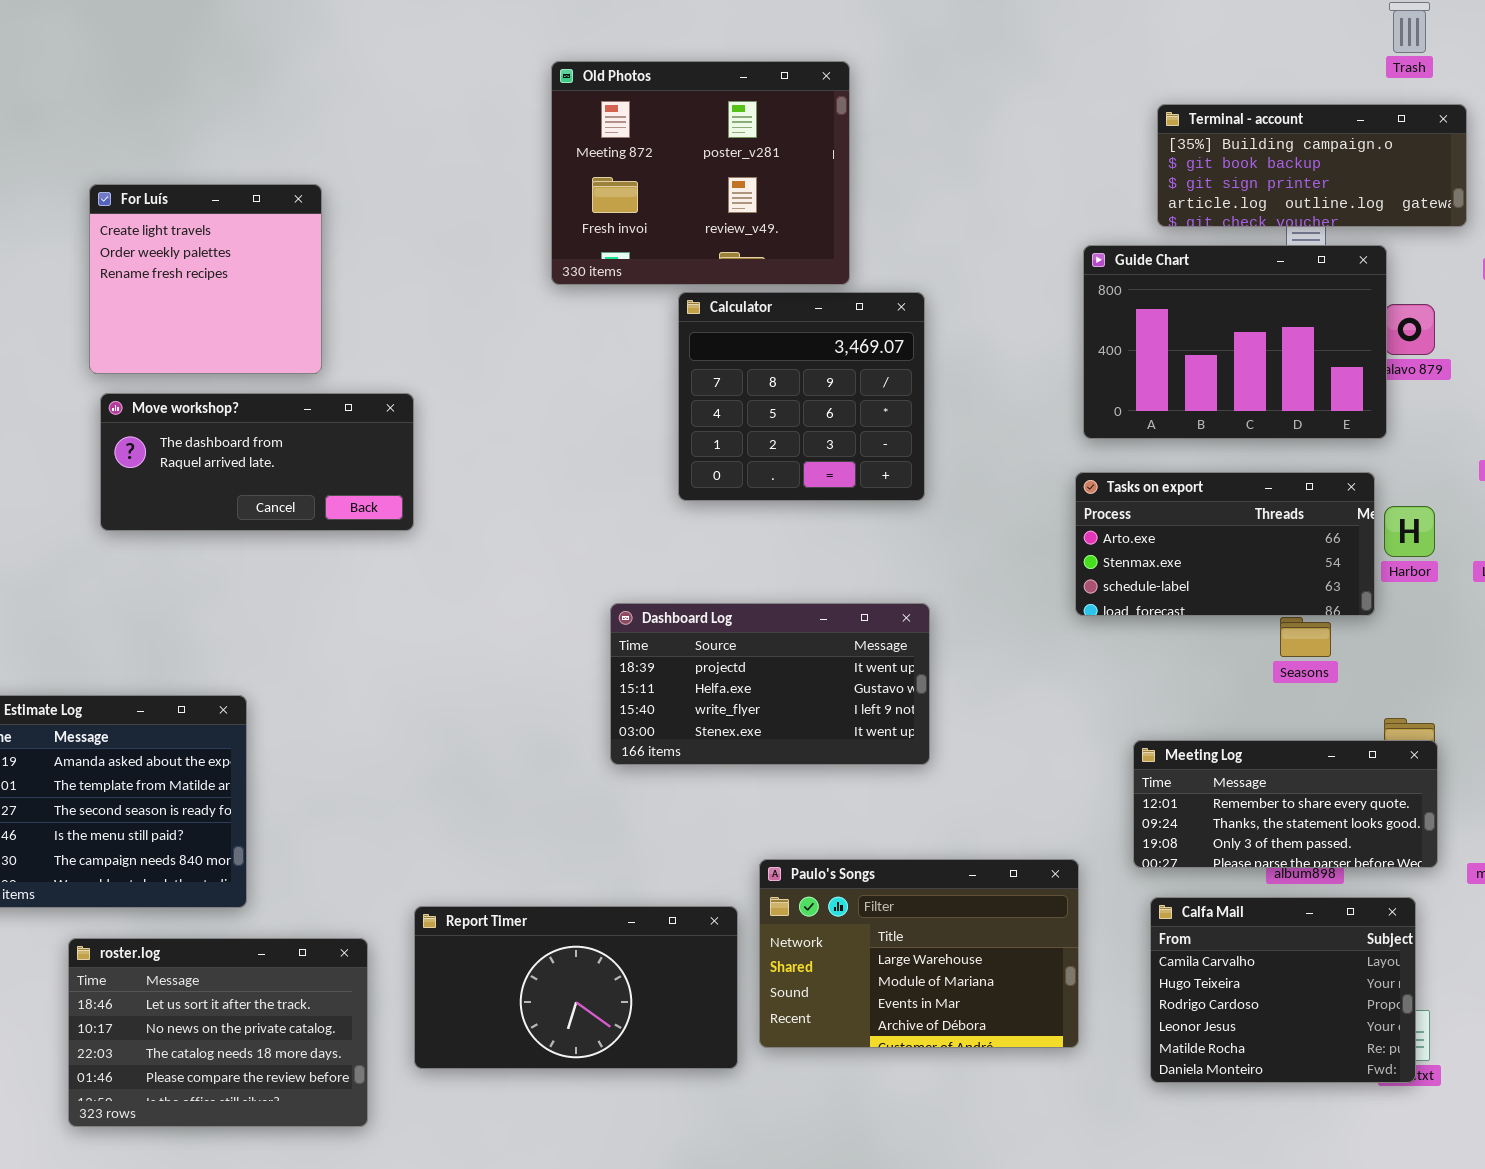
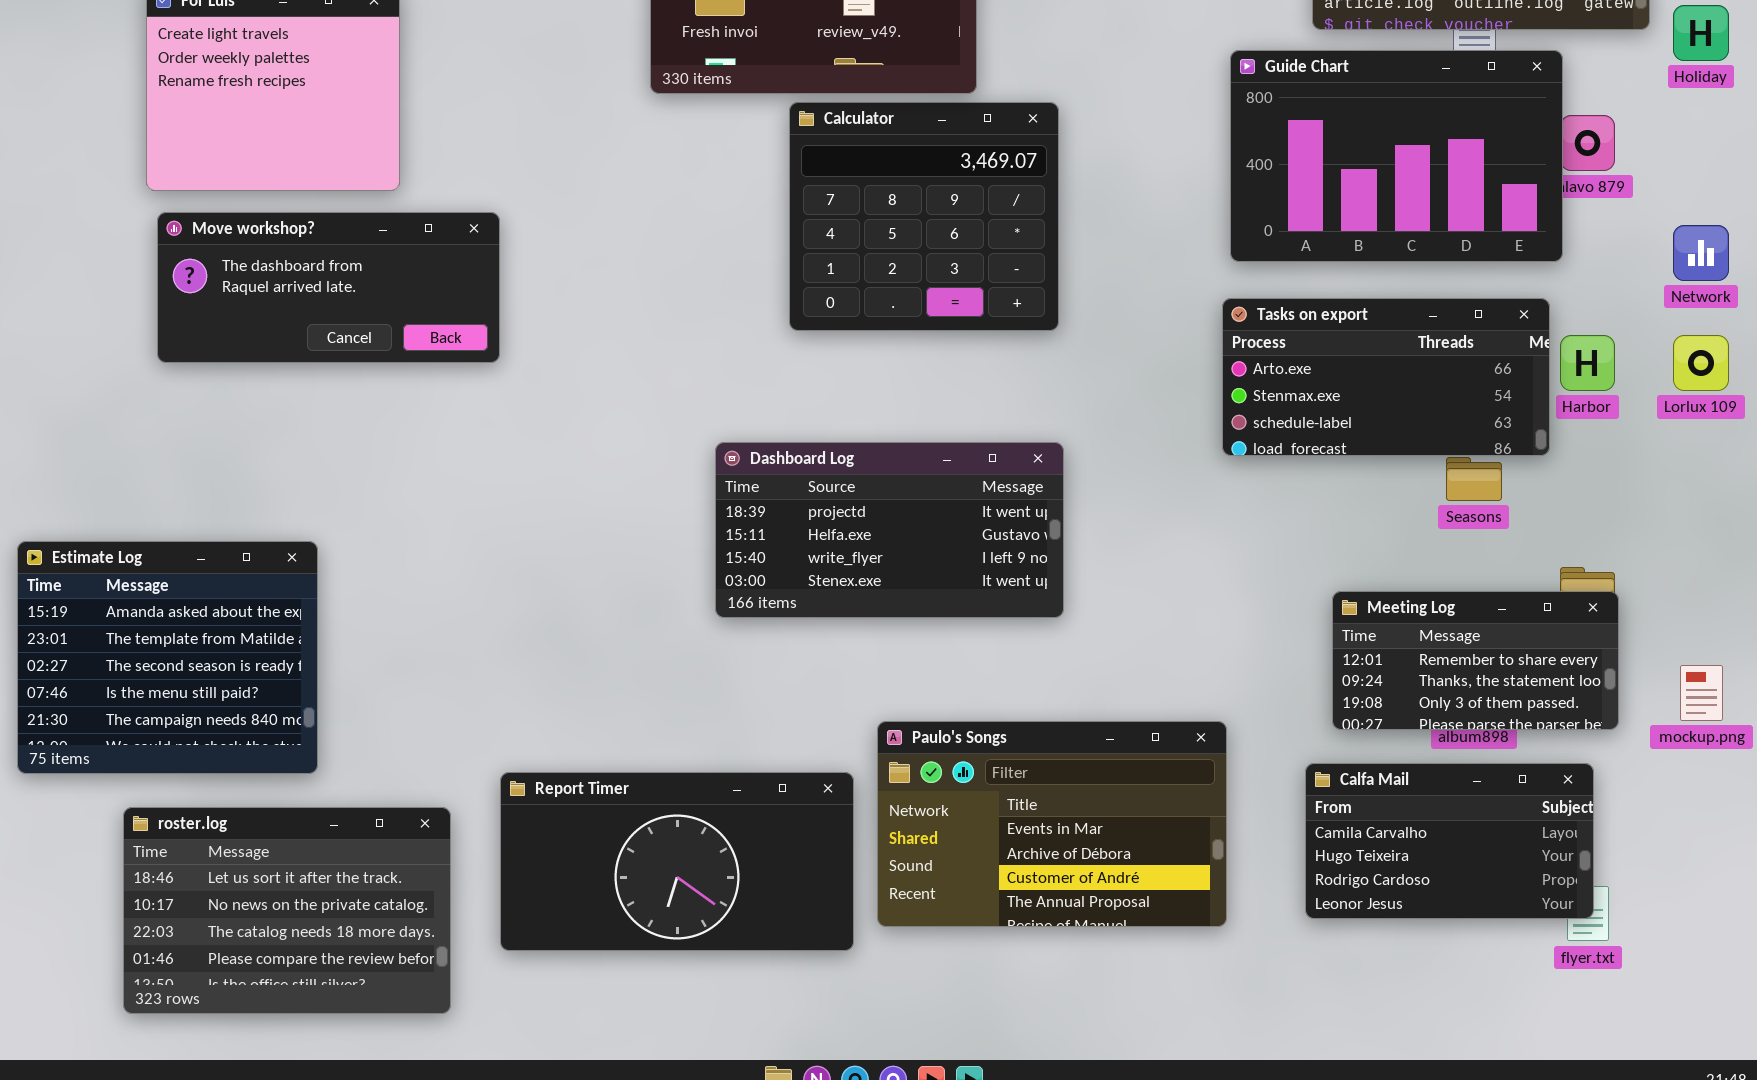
Meeting Log: [1133,740,1438,868] -> [1332,591,1619,730], resized
Paulo's Songs: [759,859,1079,1048] -> [877,721,1227,927], scrolled down 2 rows
Calfa Mail: [1150,897,1416,1083] -> [1305,763,1594,919], resized

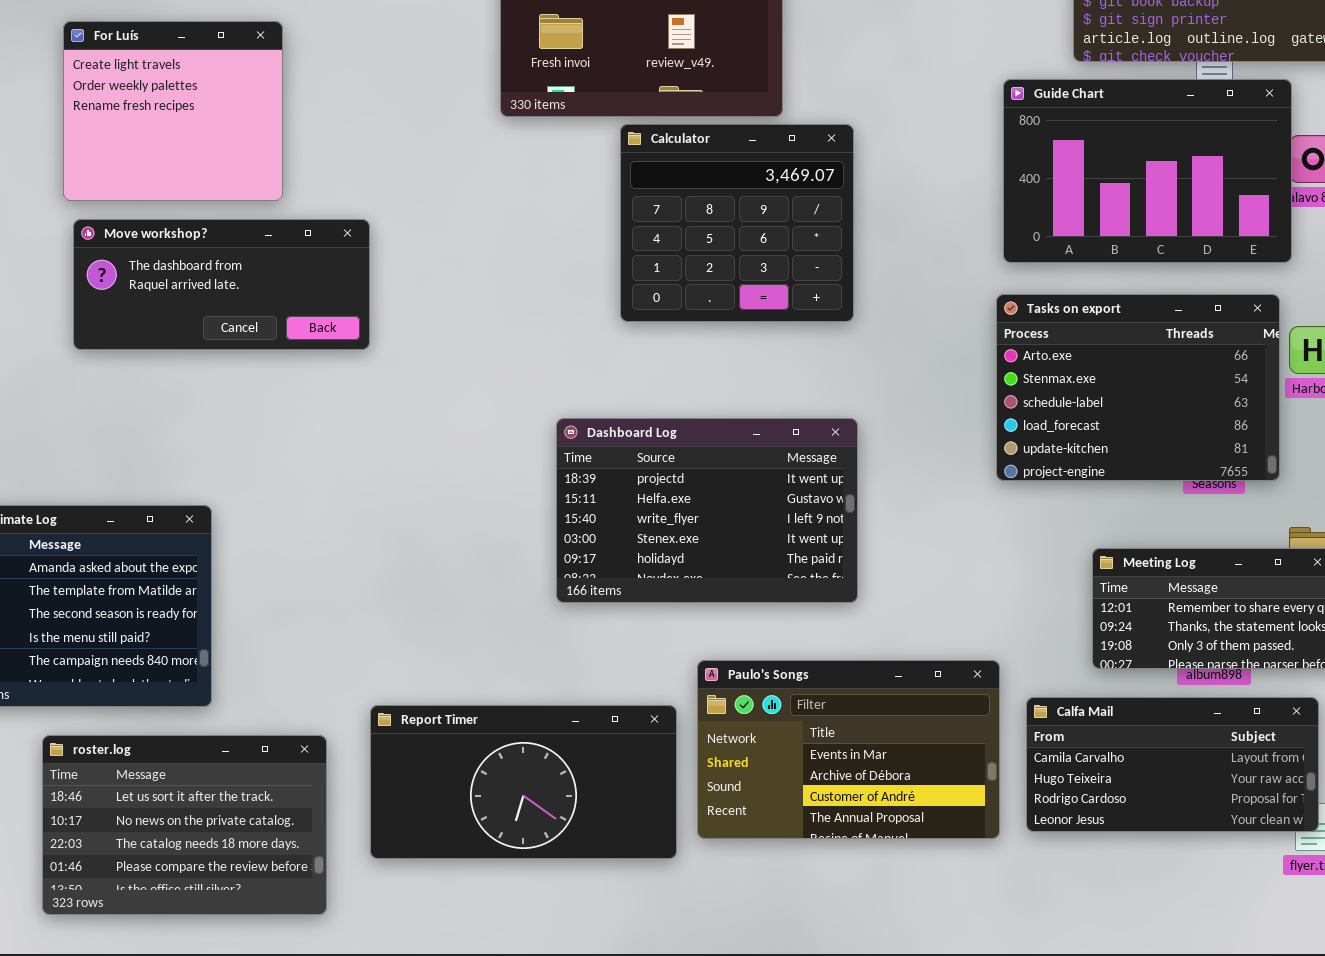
Tasks on export: [1222,298,1550,456] -> [996,294,1280,481], resized
Dashboard Log: [715,442,1064,618] -> [556,418,858,603], resized
Calfa Mail: [1305,763,1594,919] -> [1026,697,1319,832], resized

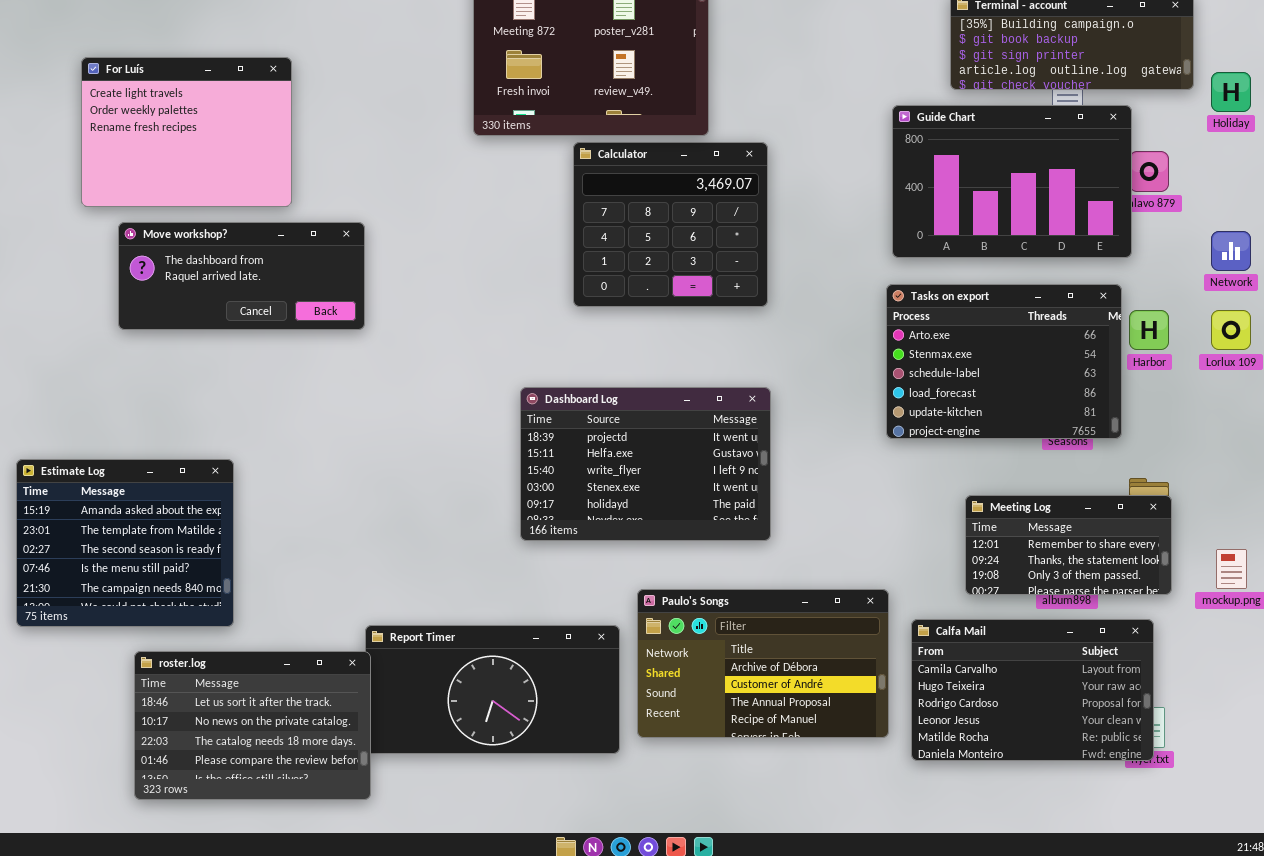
For Luís: [63,21,283,201] -> [81,57,292,207], resized
Paulo's Songs: [697,660,1000,839] -> [637,589,889,738], scrolled down 1 row
Calfa Mail: [1026,697,1319,832] -> [911,619,1154,761], resized
roster.log: [42,735,327,915] -> [134,651,371,800], moved

